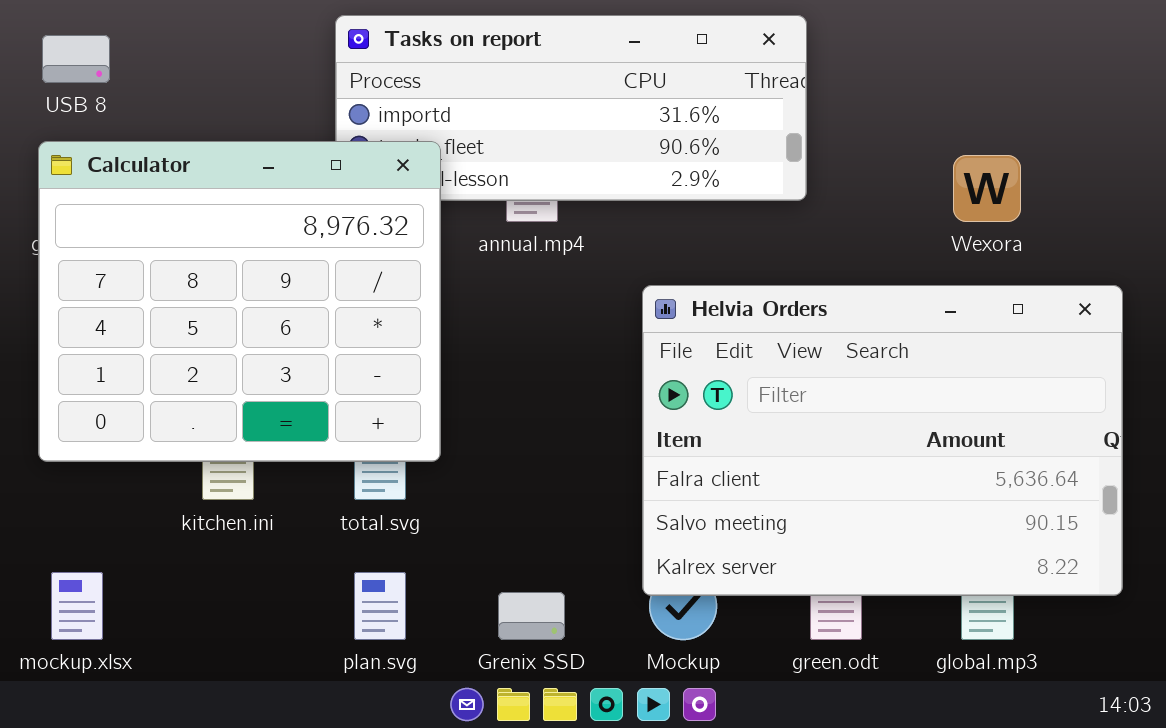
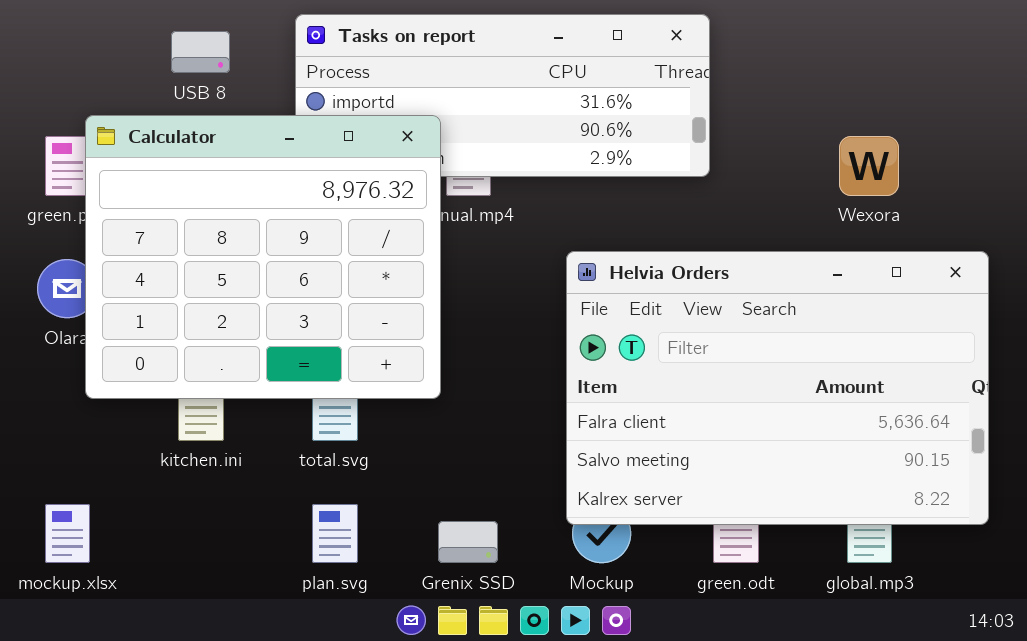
USB 8: [42,35,110,83] -> [171,31,230,73], moved
Calculator: [38,141,441,462] -> [85,115,441,399], moved

